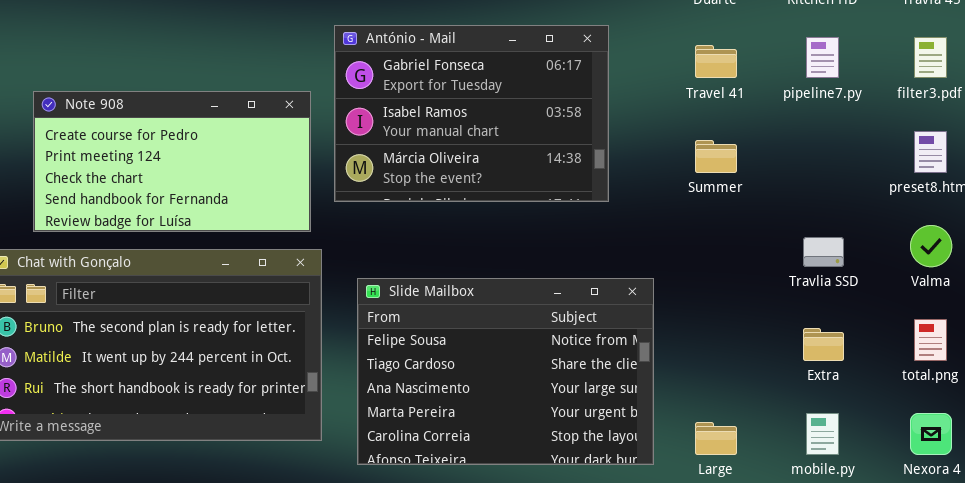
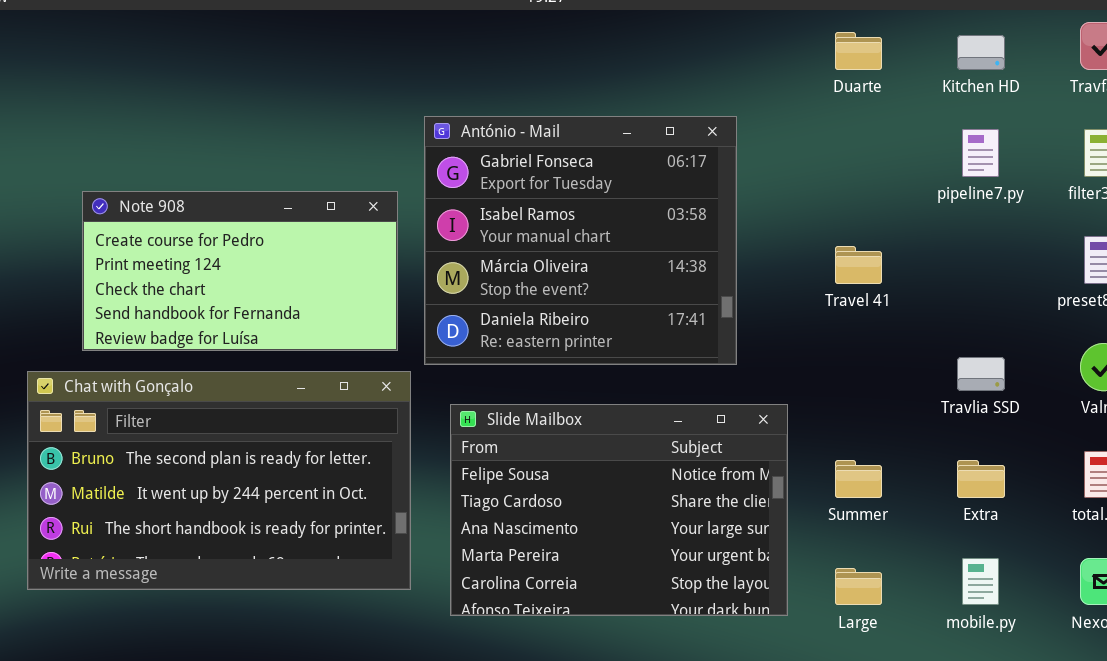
António - Mail: [334,25,609,202] -> [424,116,737,365], resized
Travel 41: [695,45,737,78] -> [835,246,882,284], moved
Summer: [695,140,737,173] -> [835,460,882,498], moved

